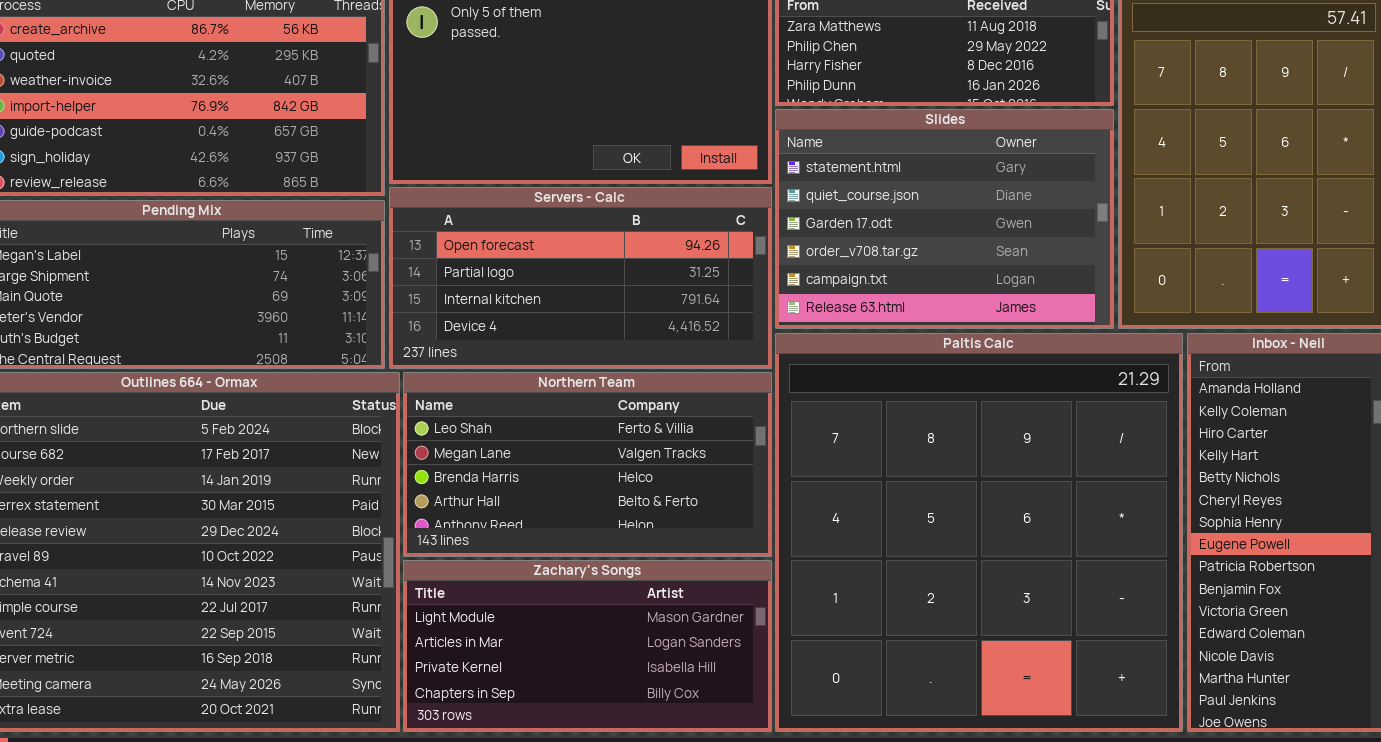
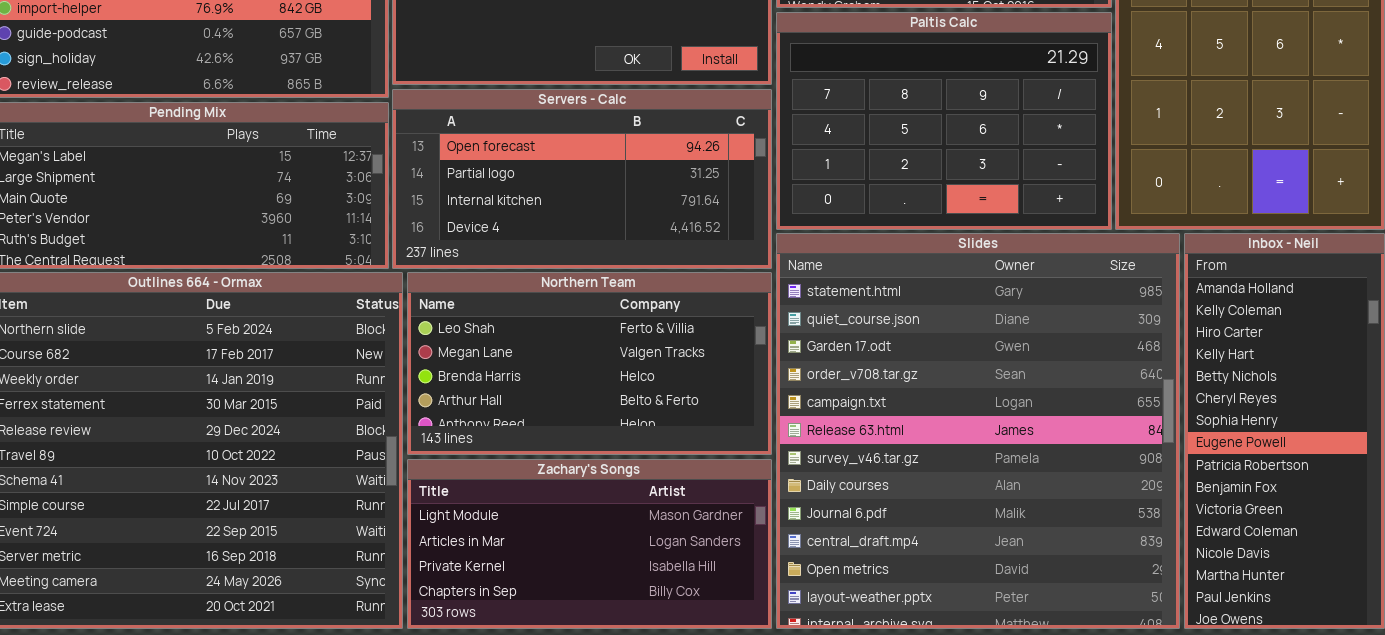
Slides: [775,109,1114,329] -> [776,233,1180,629], moved, resized
Paltis Calc: [775,333,1183,732] -> [776,12,1112,230], moved, resized

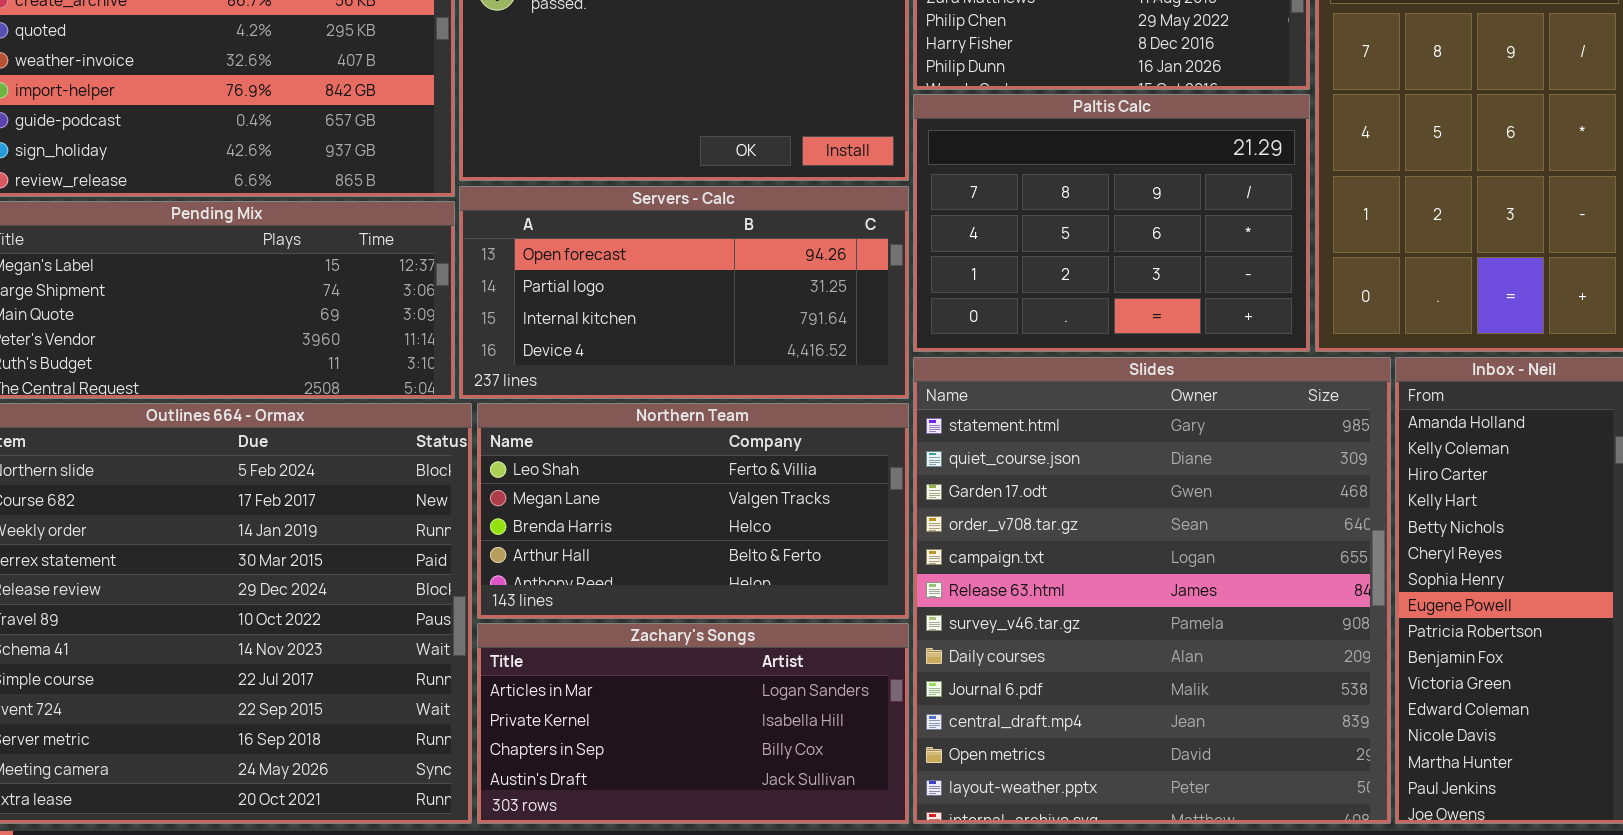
Zachary's Songs: [407,459,772,629] -> [477,623,909,824], scrolled down 1 row

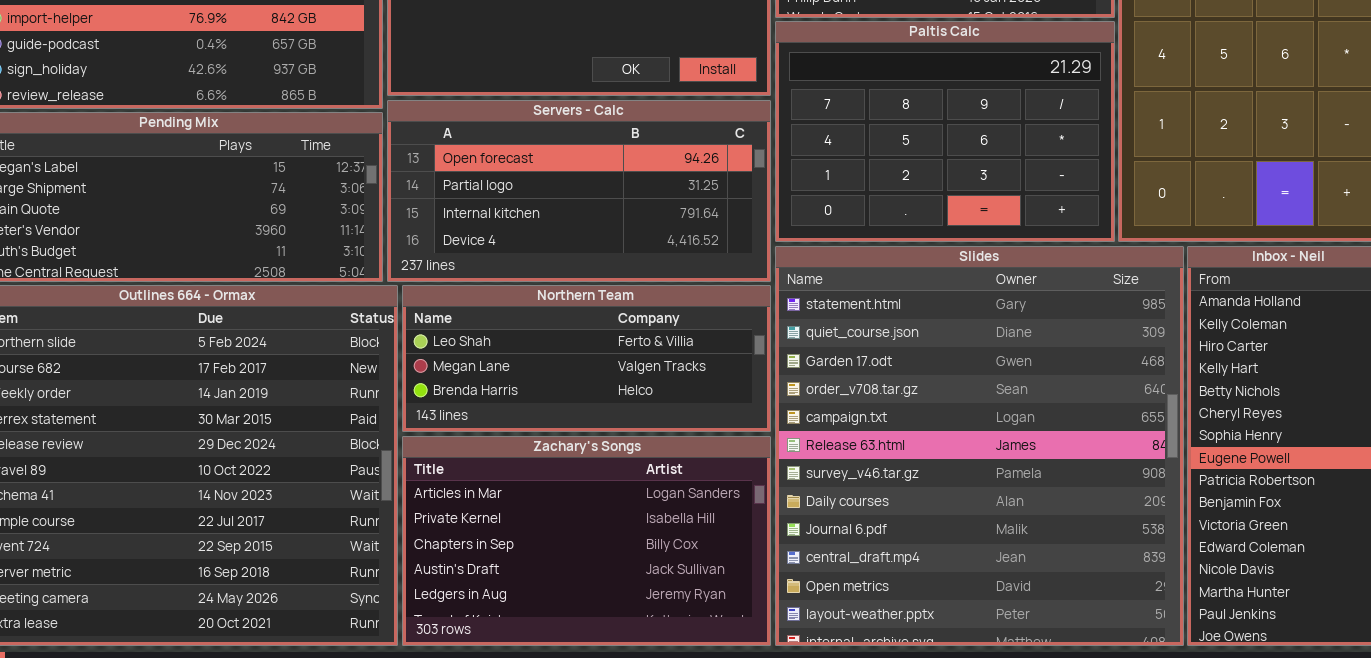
Northern Team: [477,403,909,619] -> [402,285,771,432], resized
Zachary's Songs: [477,623,909,824] -> [402,436,771,646], resized

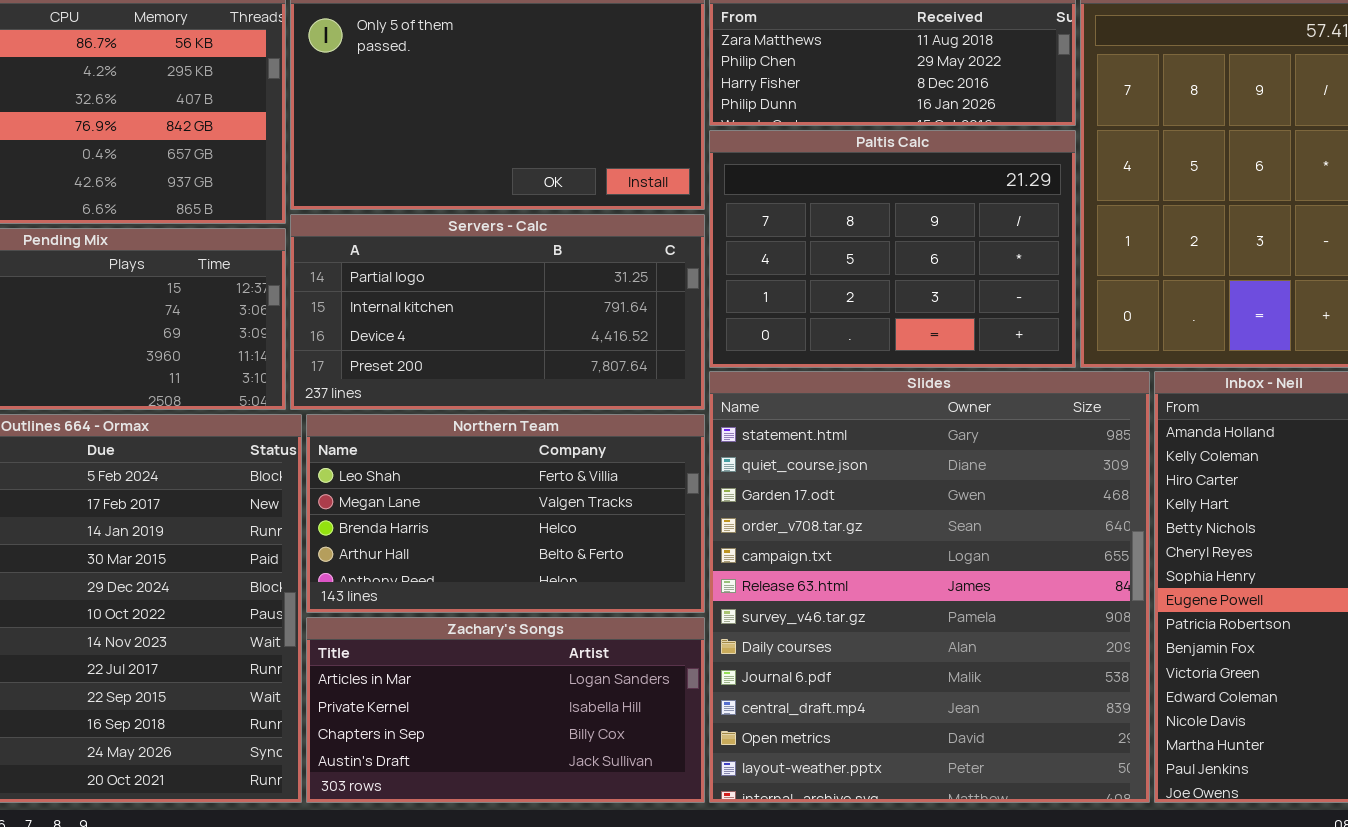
Servers - Calc: [387,100,771,282] -> [290,214,705,410], scrolled down 1 row
Northern Team: [402,285,771,432] -> [306,414,705,613], resized
Zachary's Songs: [402,436,771,646] -> [306,617,705,803], resized

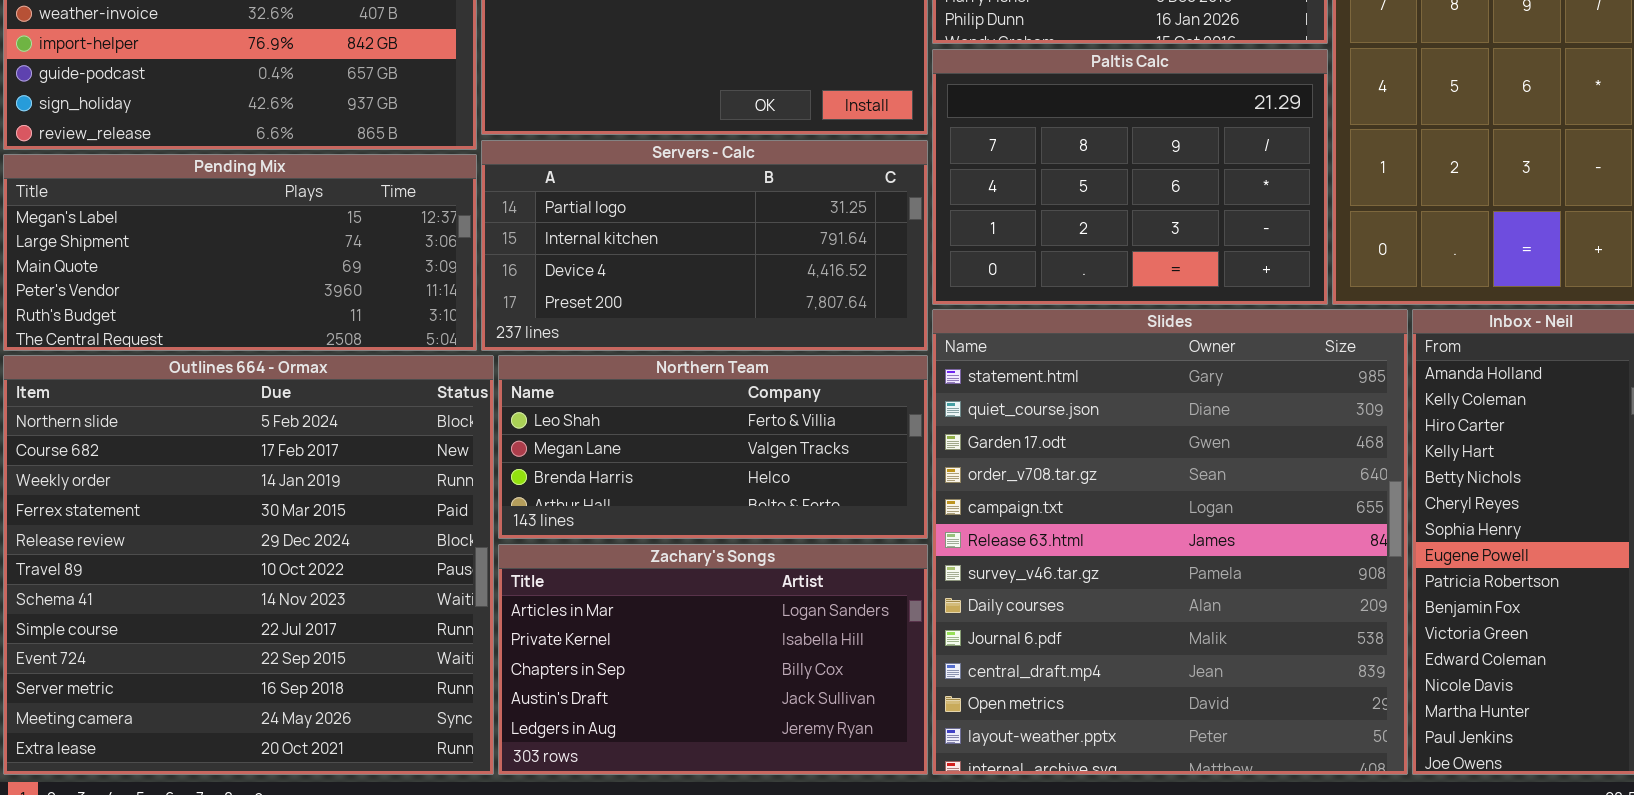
Northern Team: [306,414,705,613] -> [498,355,928,539], resized
Zachary's Songs: [306,617,705,803] -> [498,544,928,775], resized

